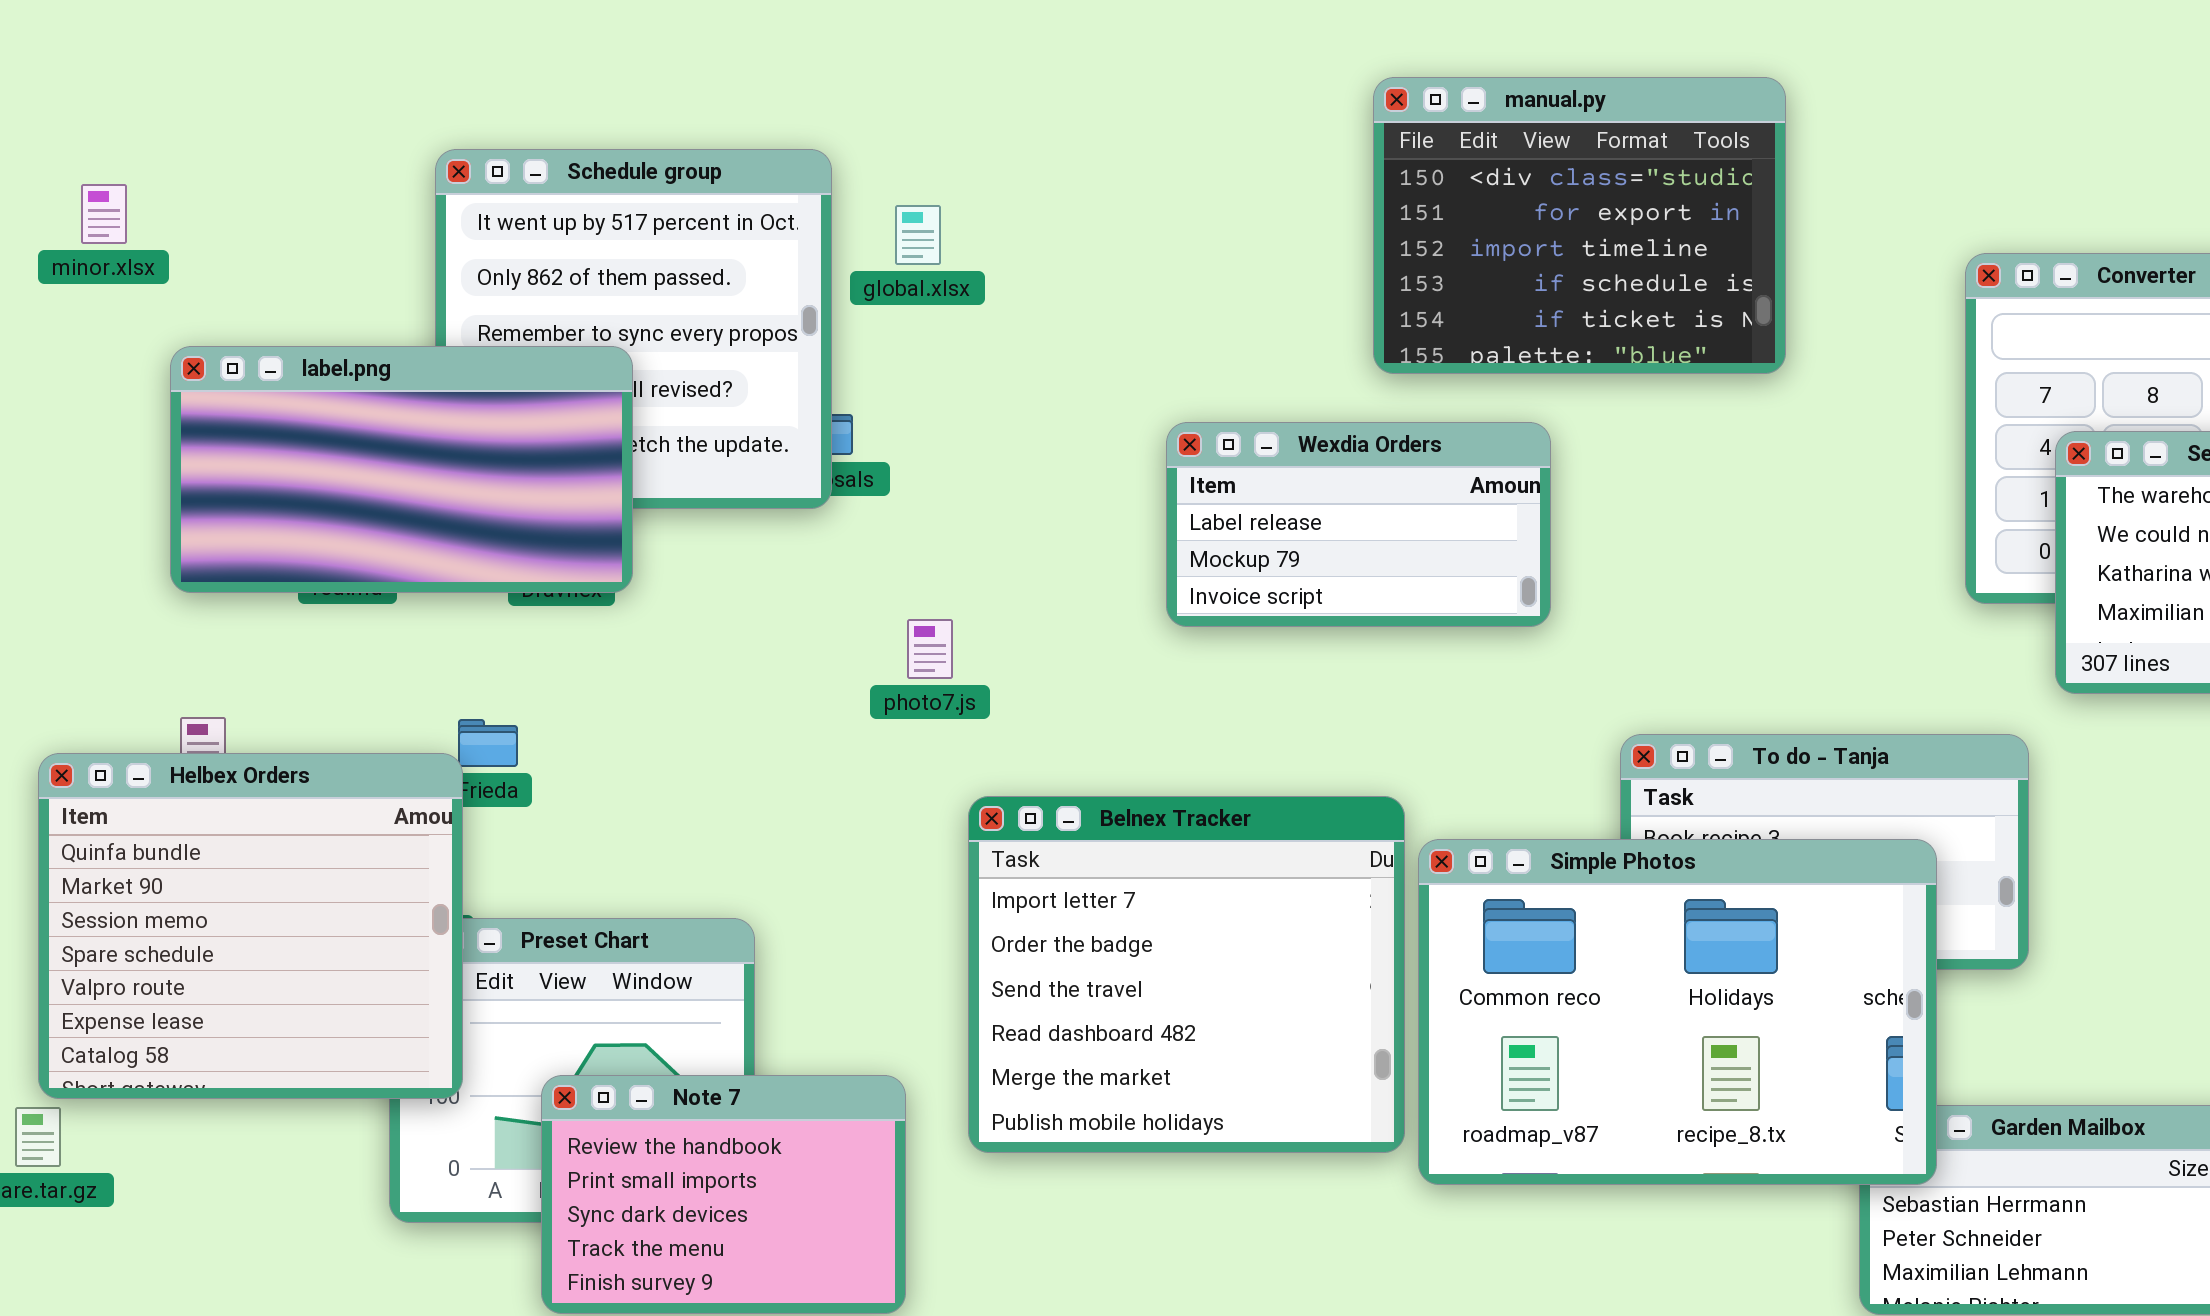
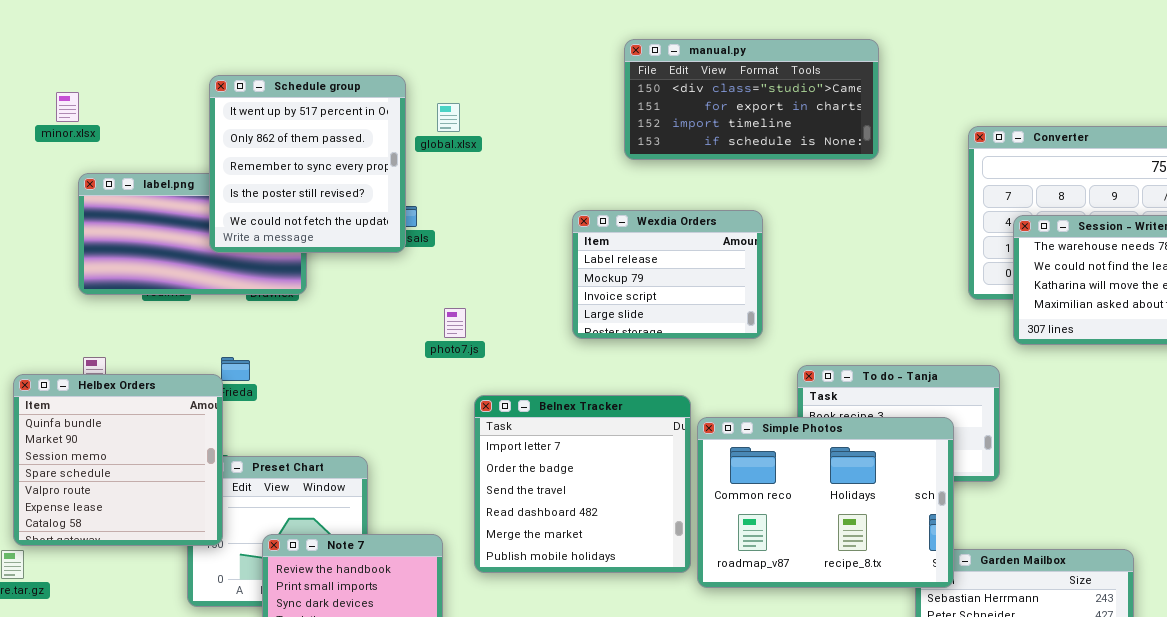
manual.py: [1373,77,1786,374] -> [624,39,879,160], resized
Schedule group: [435,149,832,509] -> [209,75,406,253], raised
minor.xlsx: [81,184,127,244] -> [56,92,79,122], moved
Wexdia Orders: [1166,422,1551,627] -> [572,210,763,339], resized

